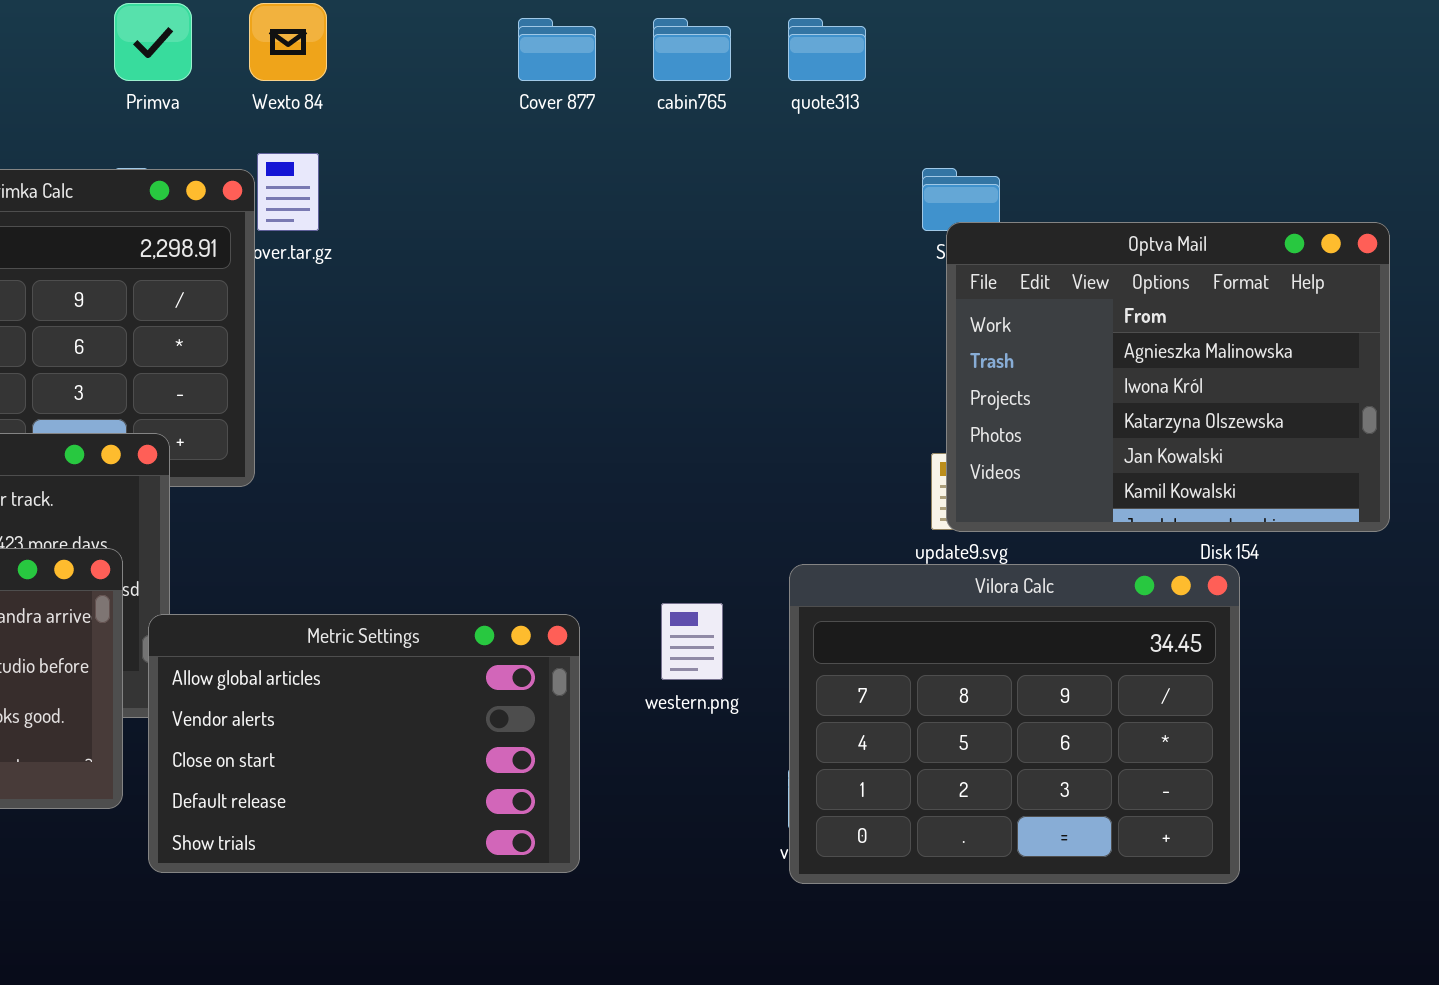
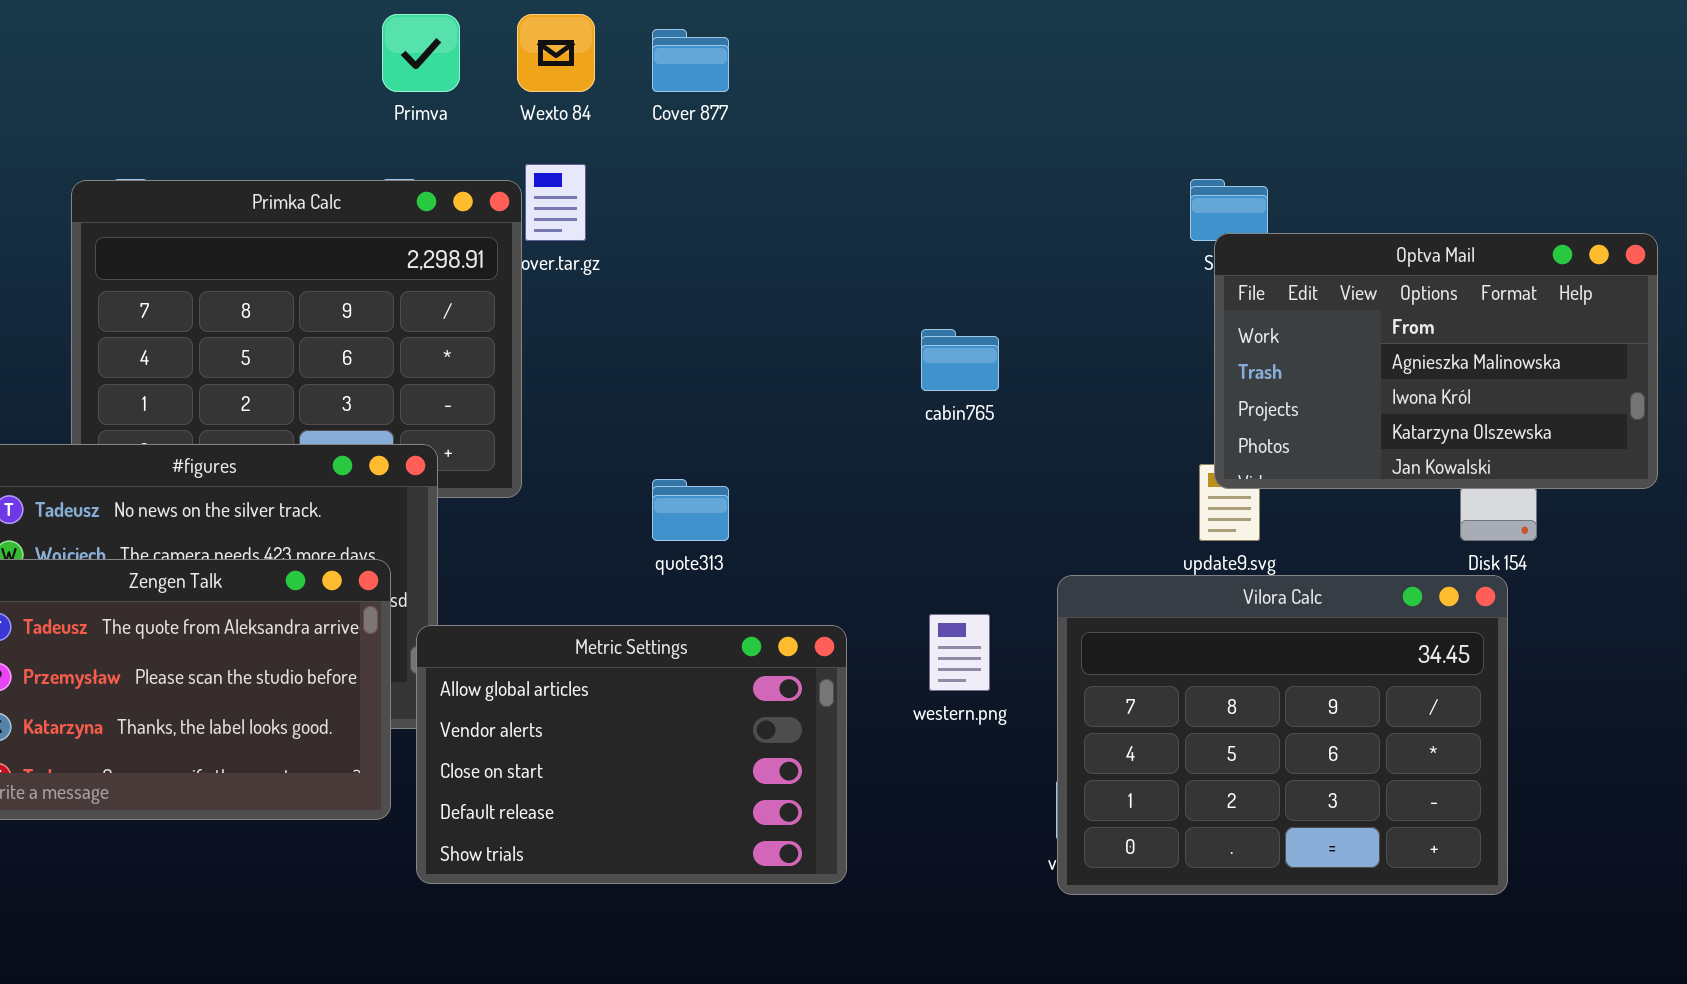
Cover 877: [518,18,596,81] -> [652,29,729,92], moved
cabin765: [653,18,731,81] -> [921,329,999,391], moved
quote313: [788,18,866,81] -> [652,479,729,541], moved
Optva Mail: [946,222,1390,532] -> [1214,233,1658,489], resized

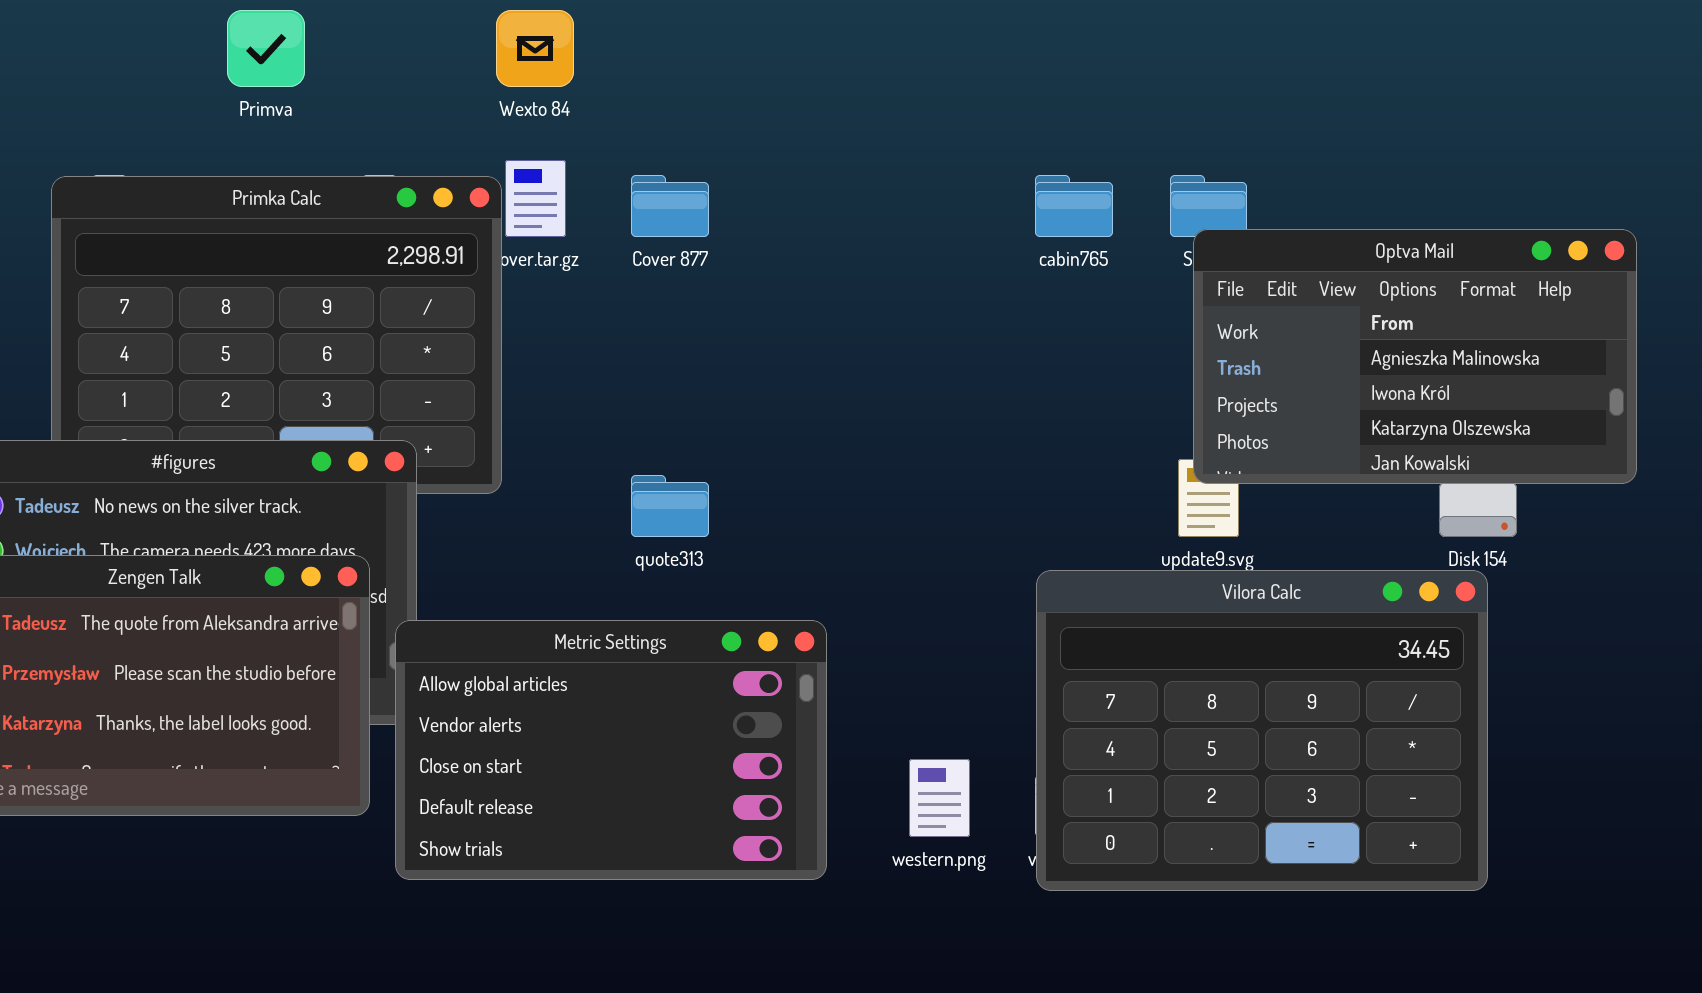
Primva: [382,14,460,92] -> [227,10,305,87], moved
Cover 877: [652,29,729,92] -> [631,175,709,237], moved
cabin765: [921,329,999,391] -> [1035,175,1113,237], moved
western.png: [929,614,990,691] -> [909,759,970,837], moved

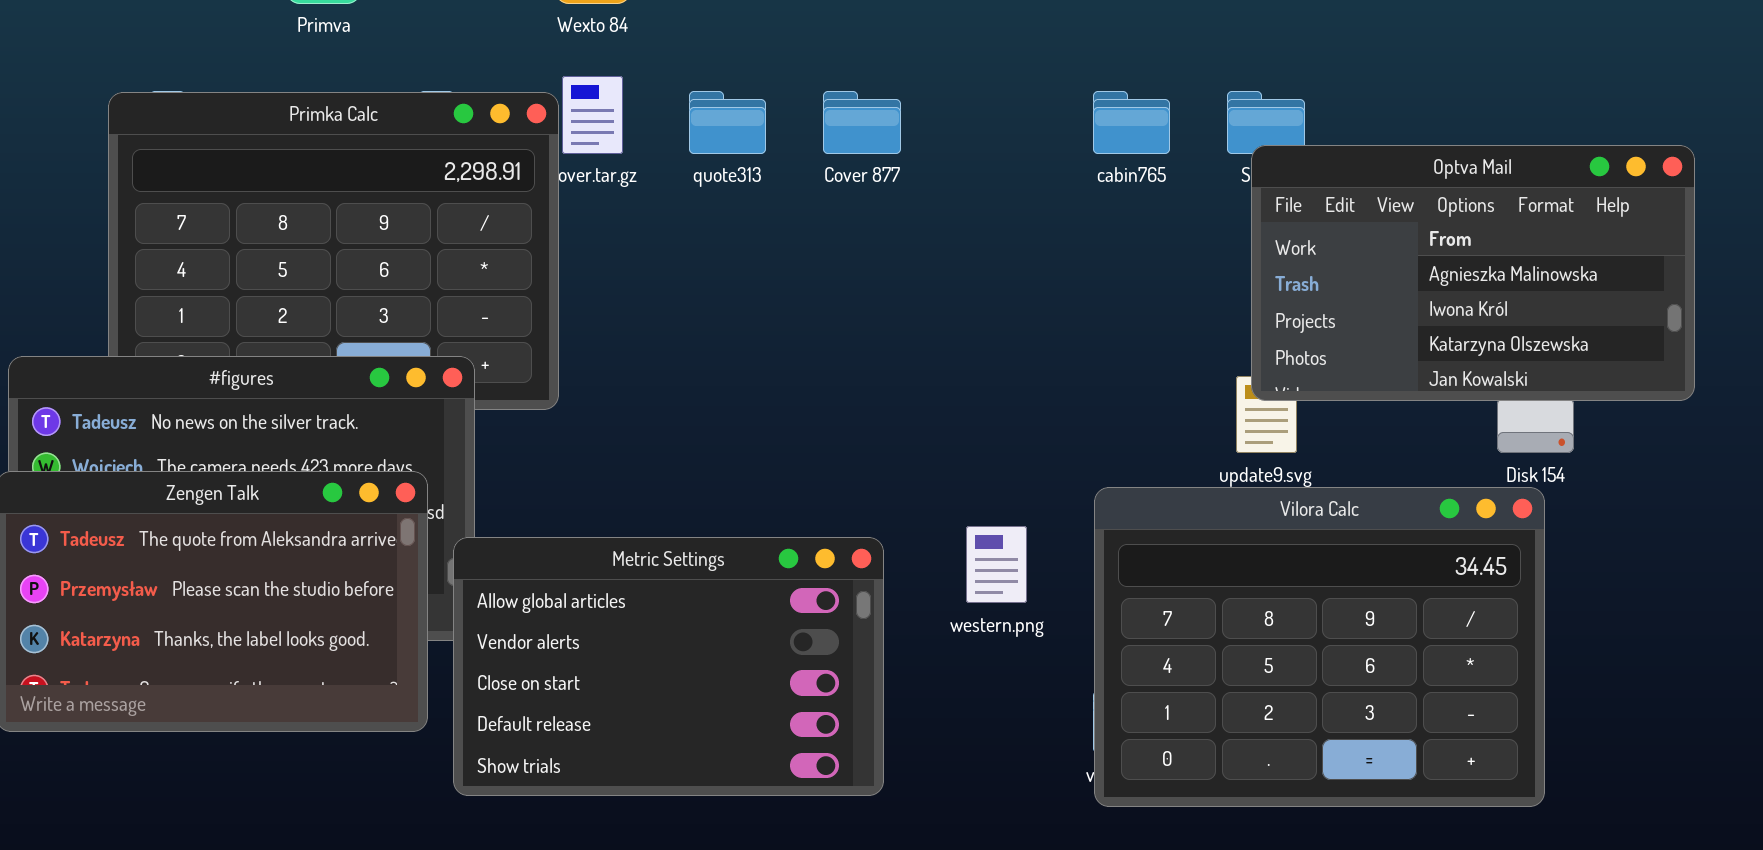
Cover 877: [631,175,709,237] -> [823,91,901,154], moved
quote313: [631,475,709,537] -> [689,91,766,154], moved
western.png: [909,759,970,837] -> [966,526,1027,603], moved

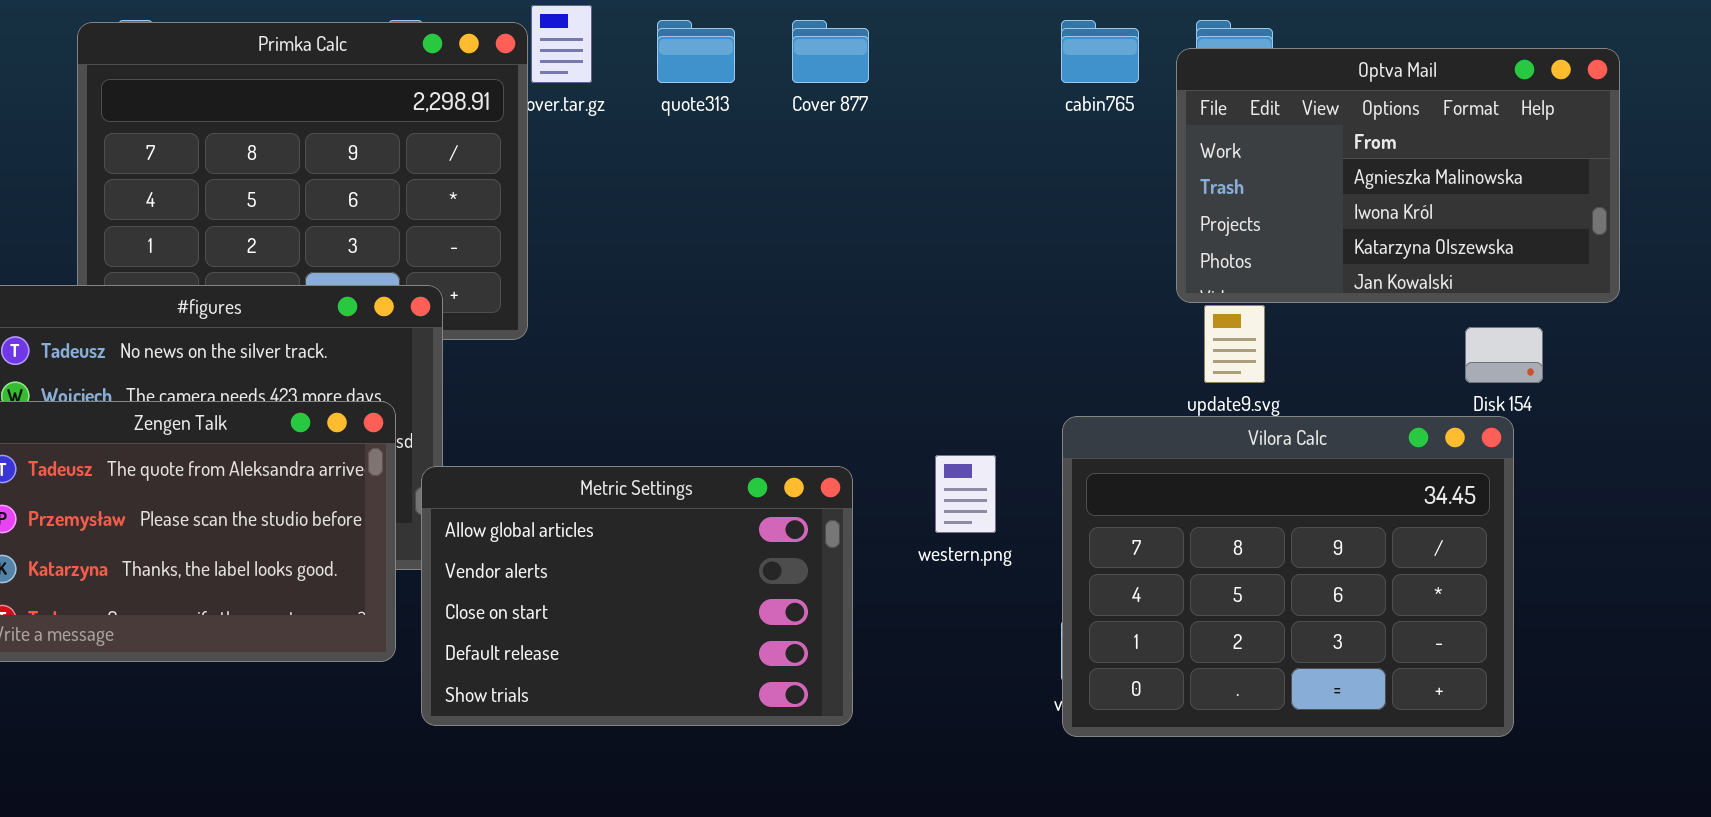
Optva Mail: [1251,145,1695,401] -> [1176,48,1620,303], moved

